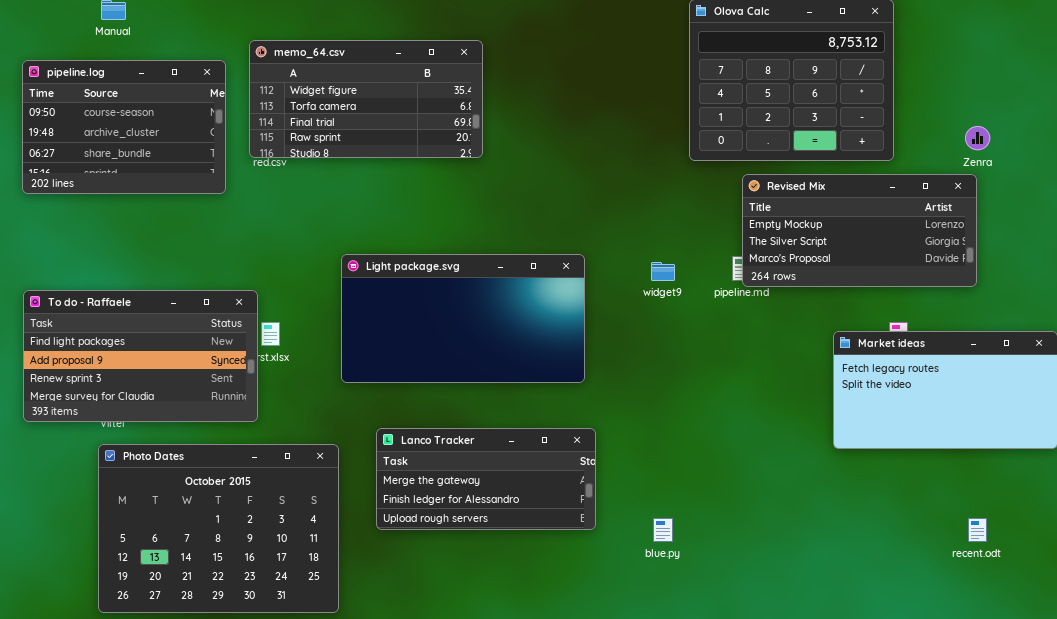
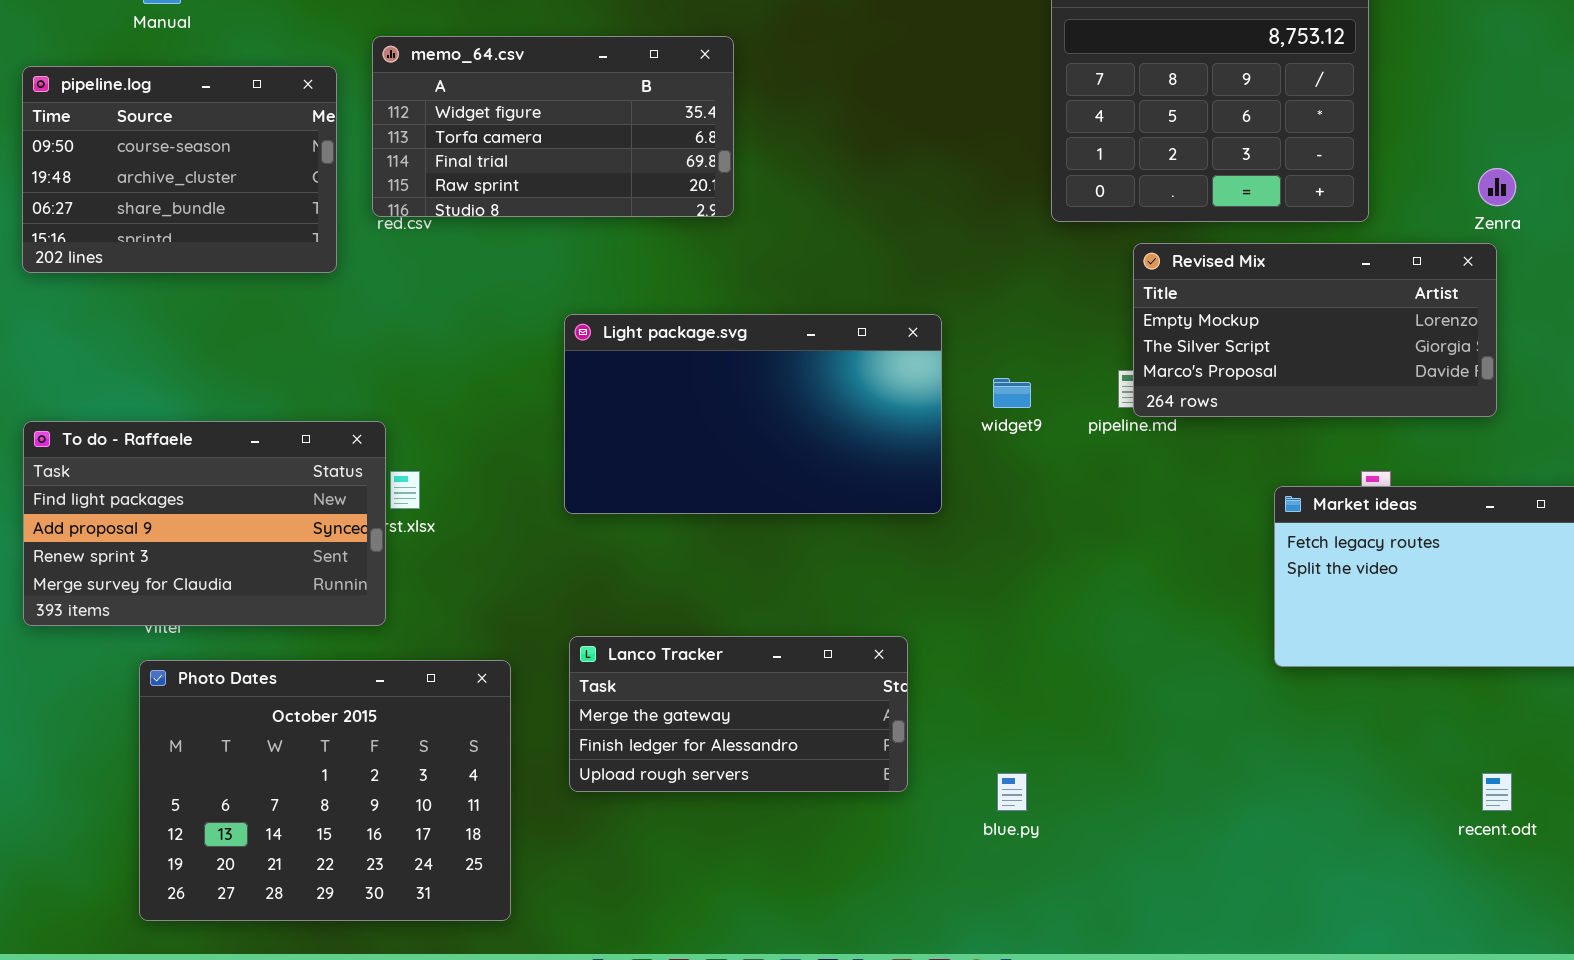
Light package.svg: [341,254,585,383] -> [564,314,942,514], moved

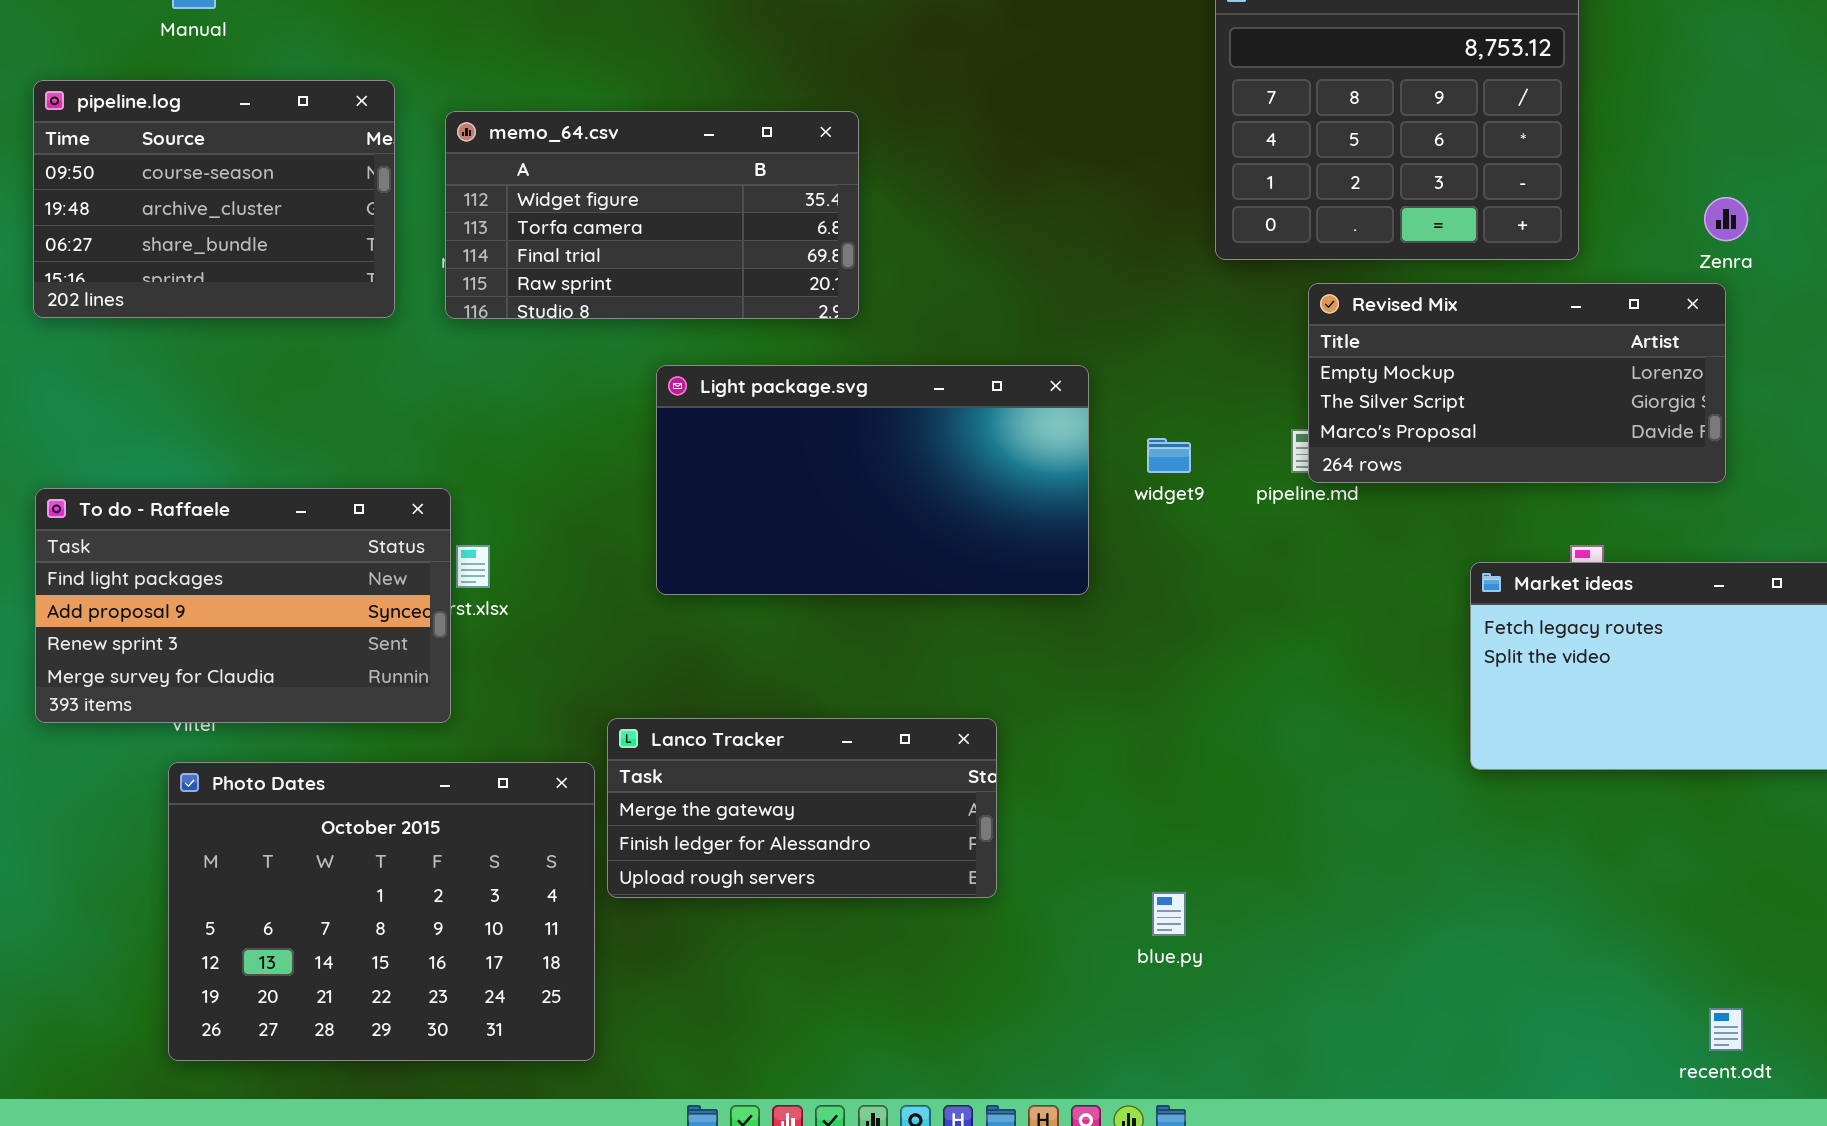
memo_64.csv: [372,36,734,217] -> [445,111,859,319], moved
Lanco Tracker: [569,636,908,792] -> [607,718,997,898], moved
recent.odt: [1482,773,1512,811] -> [1709,1008,1743,1051], moved

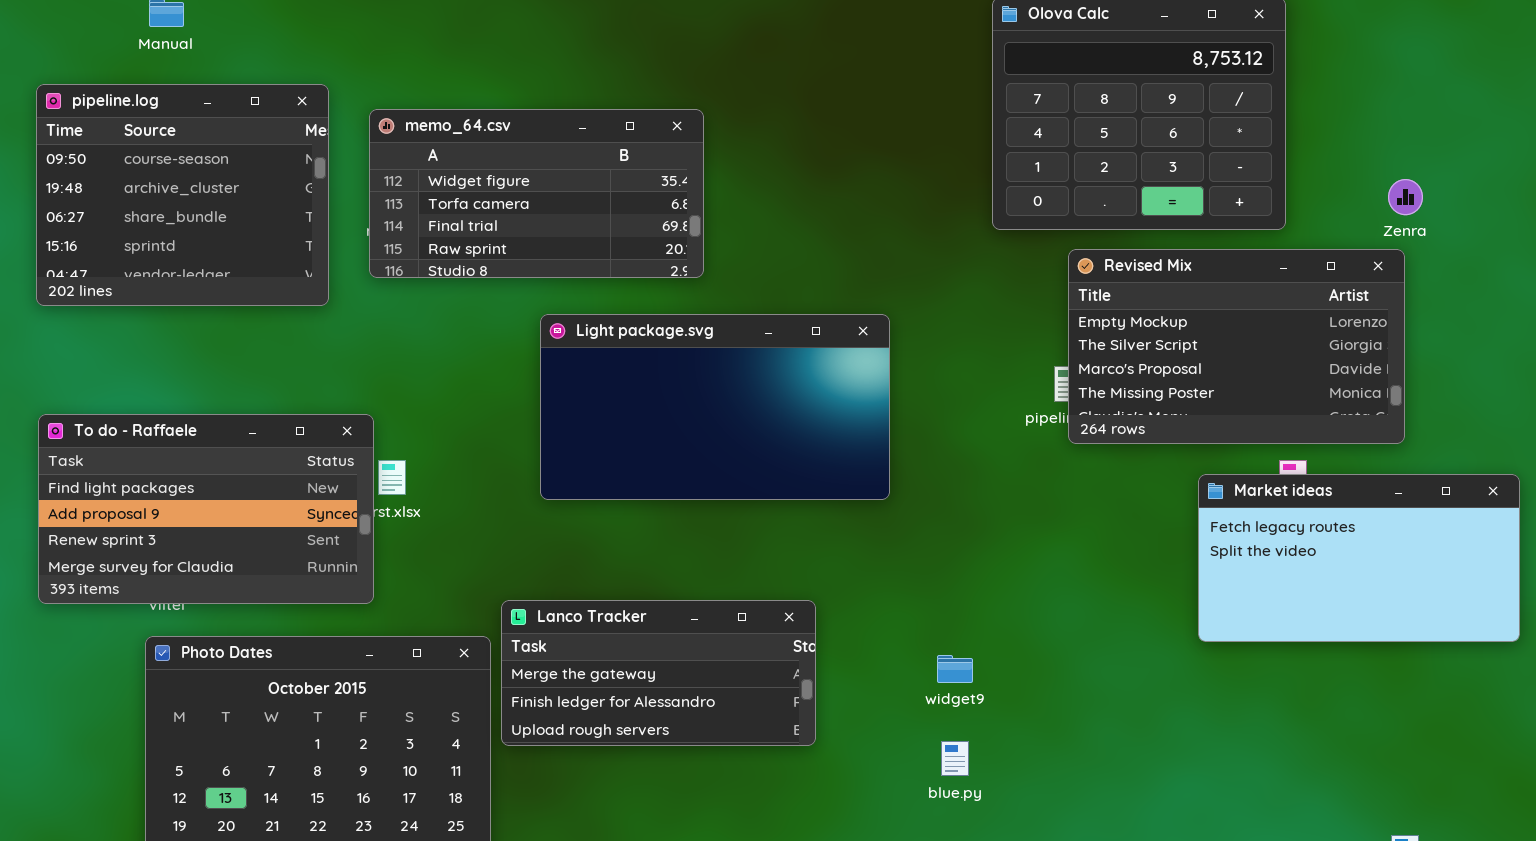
pipeline.log: [33,80,395,318] -> [36,84,329,306], resized
Revised Mix: [1308,283,1726,483] -> [1068,249,1405,444], resized
widget9: [1147,438,1191,473] -> [937,655,973,683], moved

